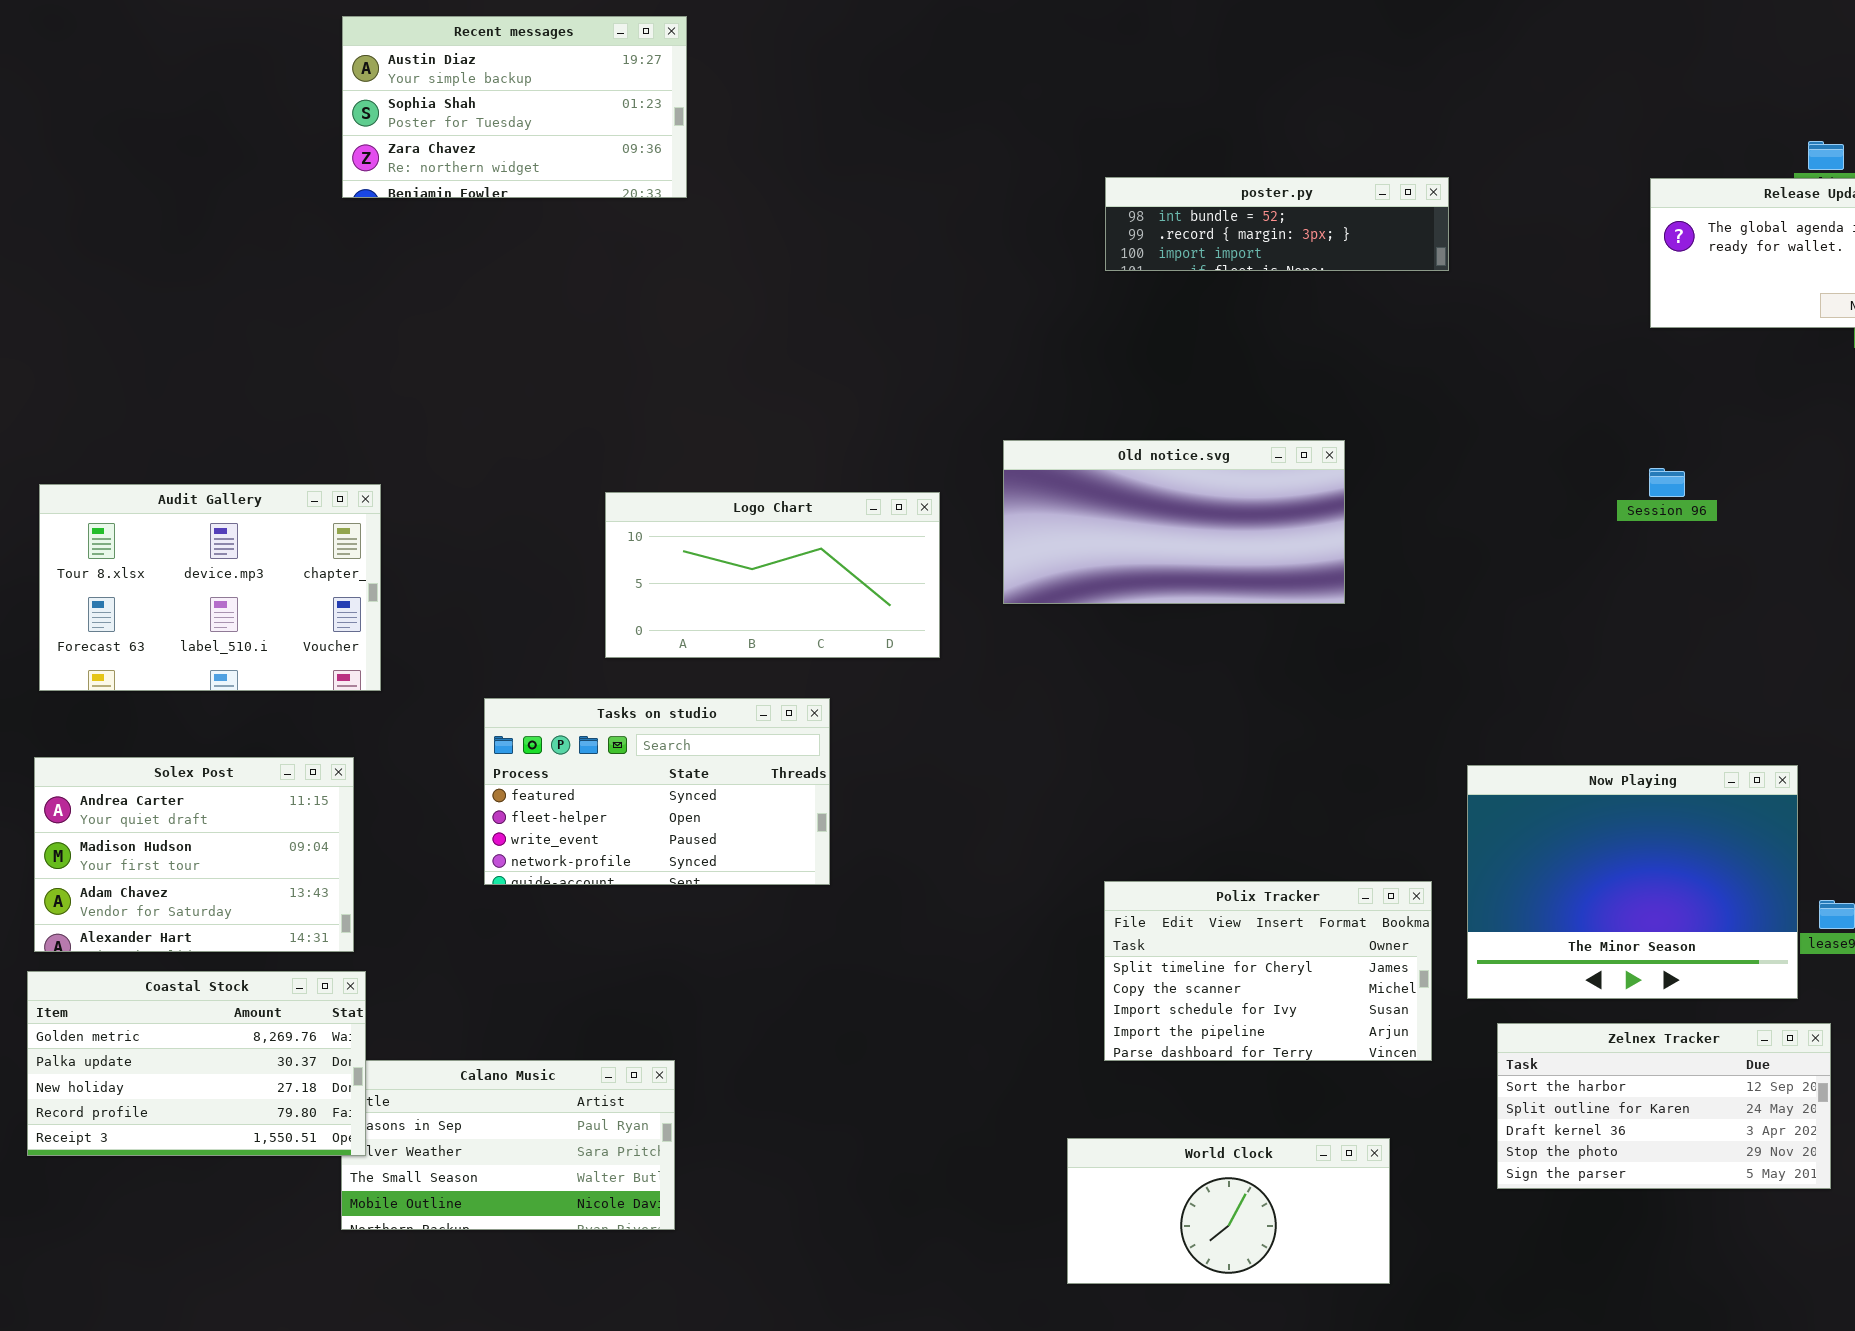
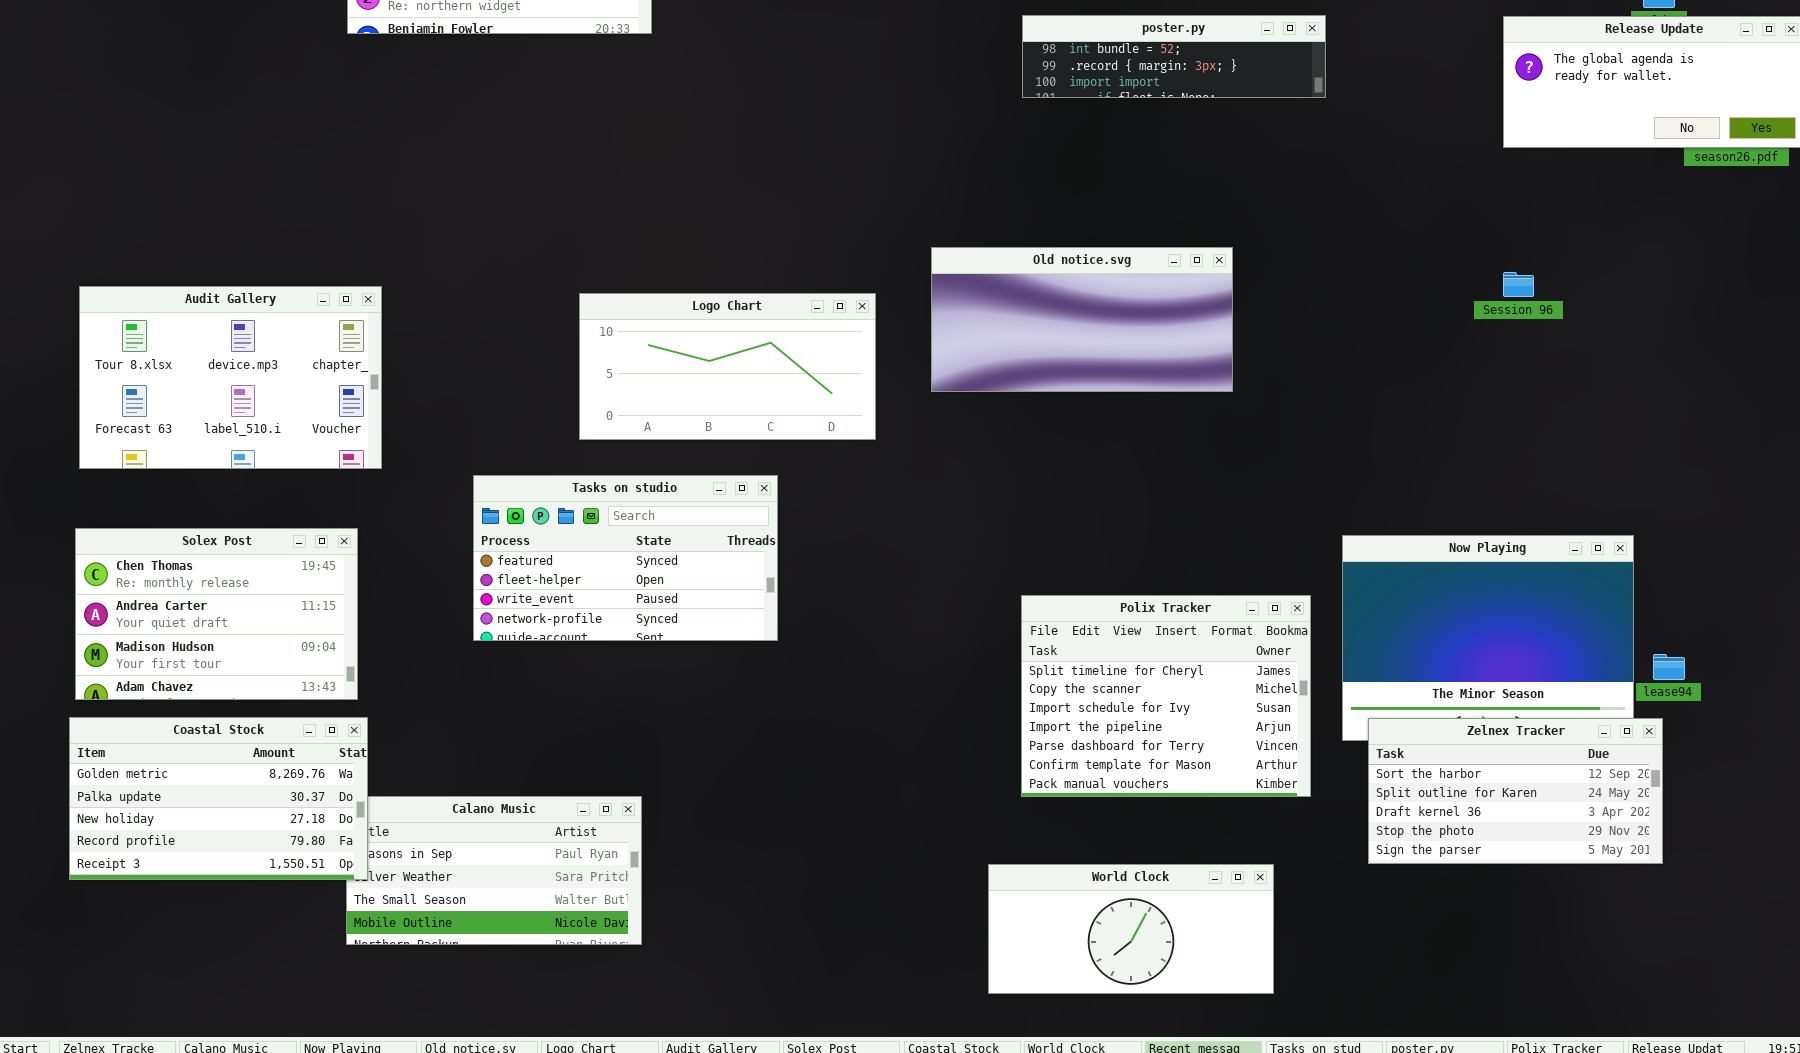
Solex Post: [34,757,354,952] -> [75,528,358,700], scrolled up 1 row
Polix Tracker: [1104,881,1432,1061] -> [1021,595,1311,797], resized
Zelnex Tracker: [1497,1023,1831,1189] -> [1368,718,1663,864], moved

